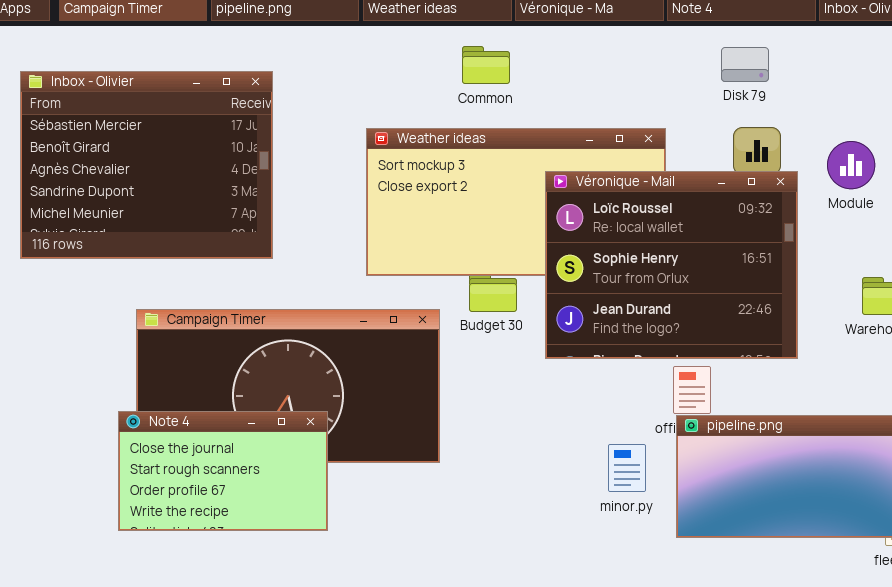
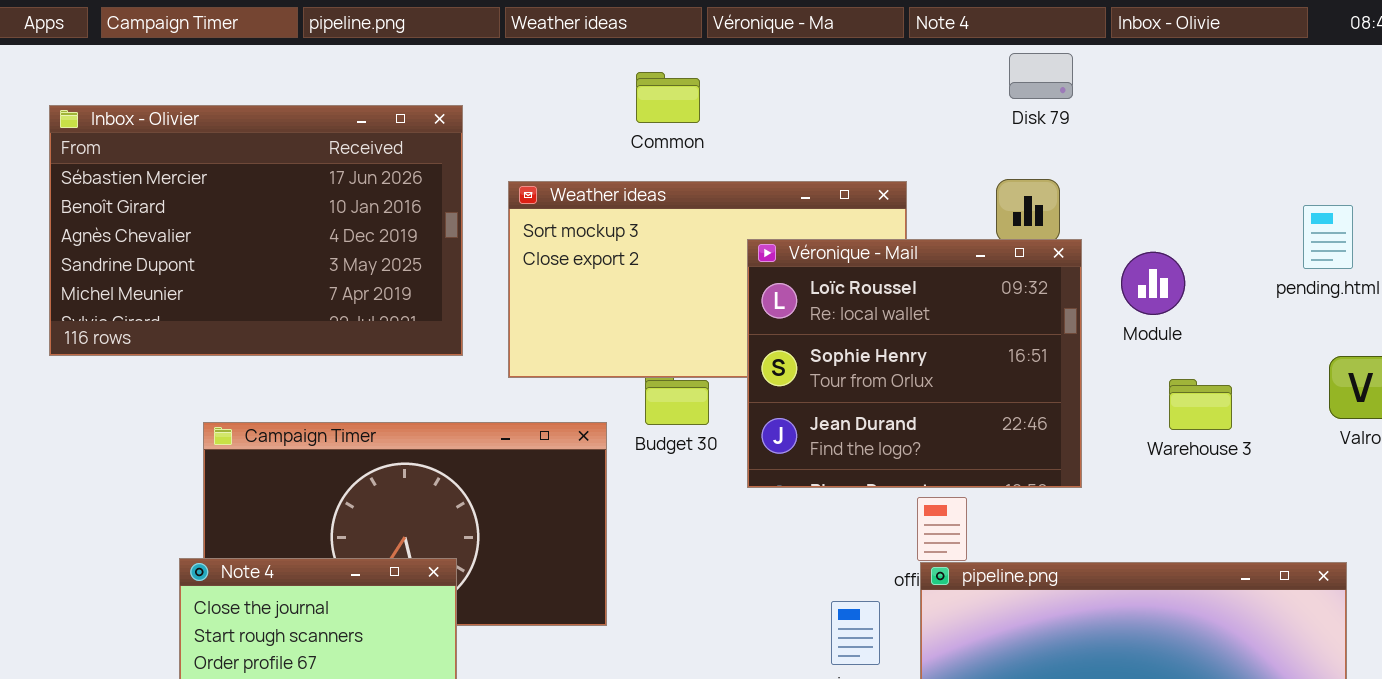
Disk 79: [721,47,769,82] -> [1009,53,1073,99], moved
Inbox - Olivier: [20,71,273,259] -> [49,105,463,356], resized
Module: [827,141,875,189] -> [1121,252,1185,315], moved

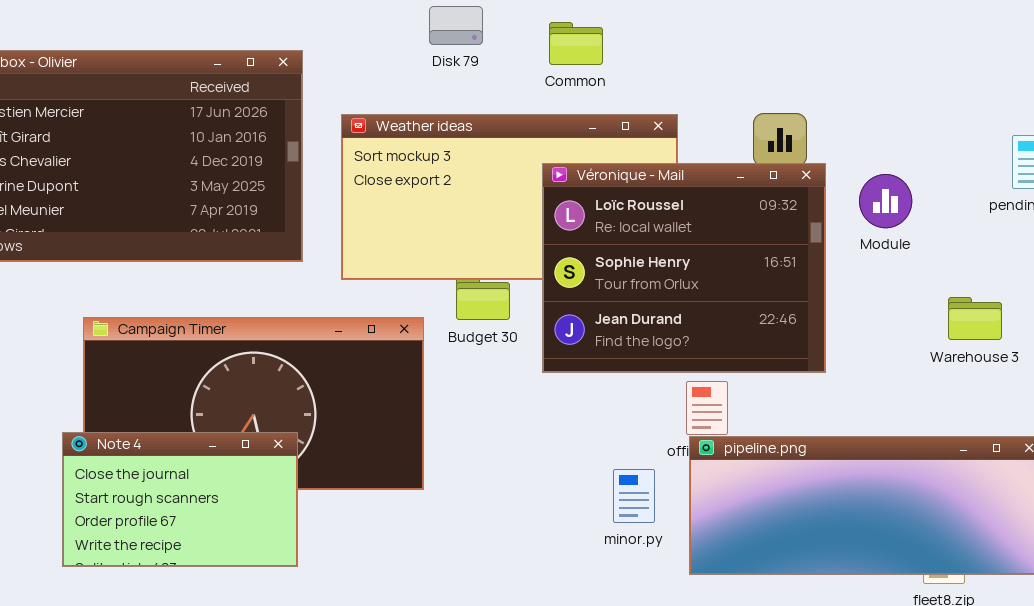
Disk 79: [1009,53,1073,99] -> [429,6,483,45], moved
Common: [636,72,700,123] -> [549,22,603,65], moved
Warehouse 3: [1169,379,1232,430] -> [948,297,1002,340], moved

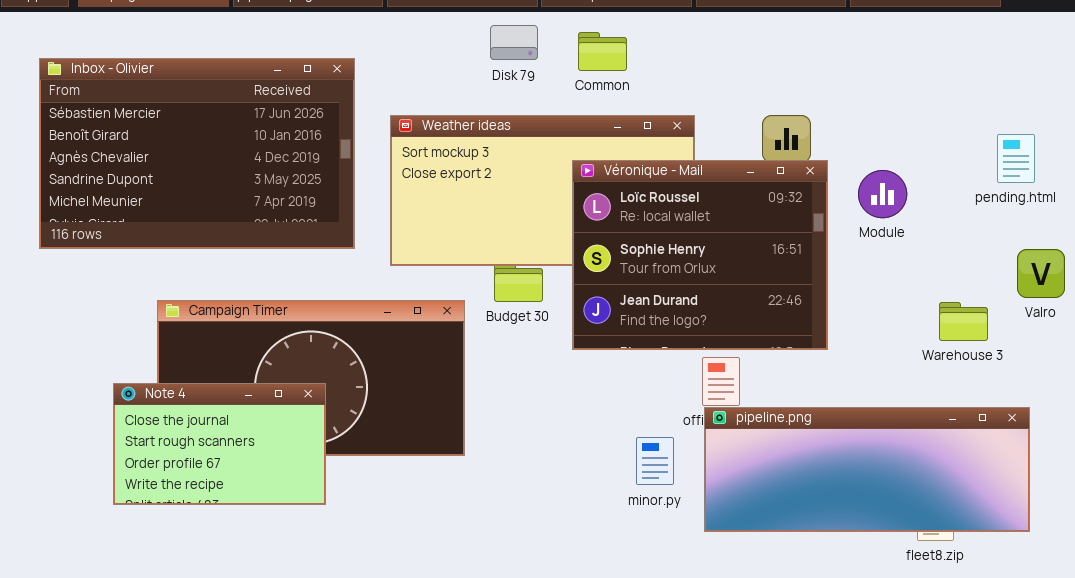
Disk 79: [429,6,483,45] -> [490,25,538,60], moved
Warehouse 3: [948,297,1002,340] -> [939,302,988,341], moved
Note 4: [62,432,298,567] -> [113,383,326,505], moved

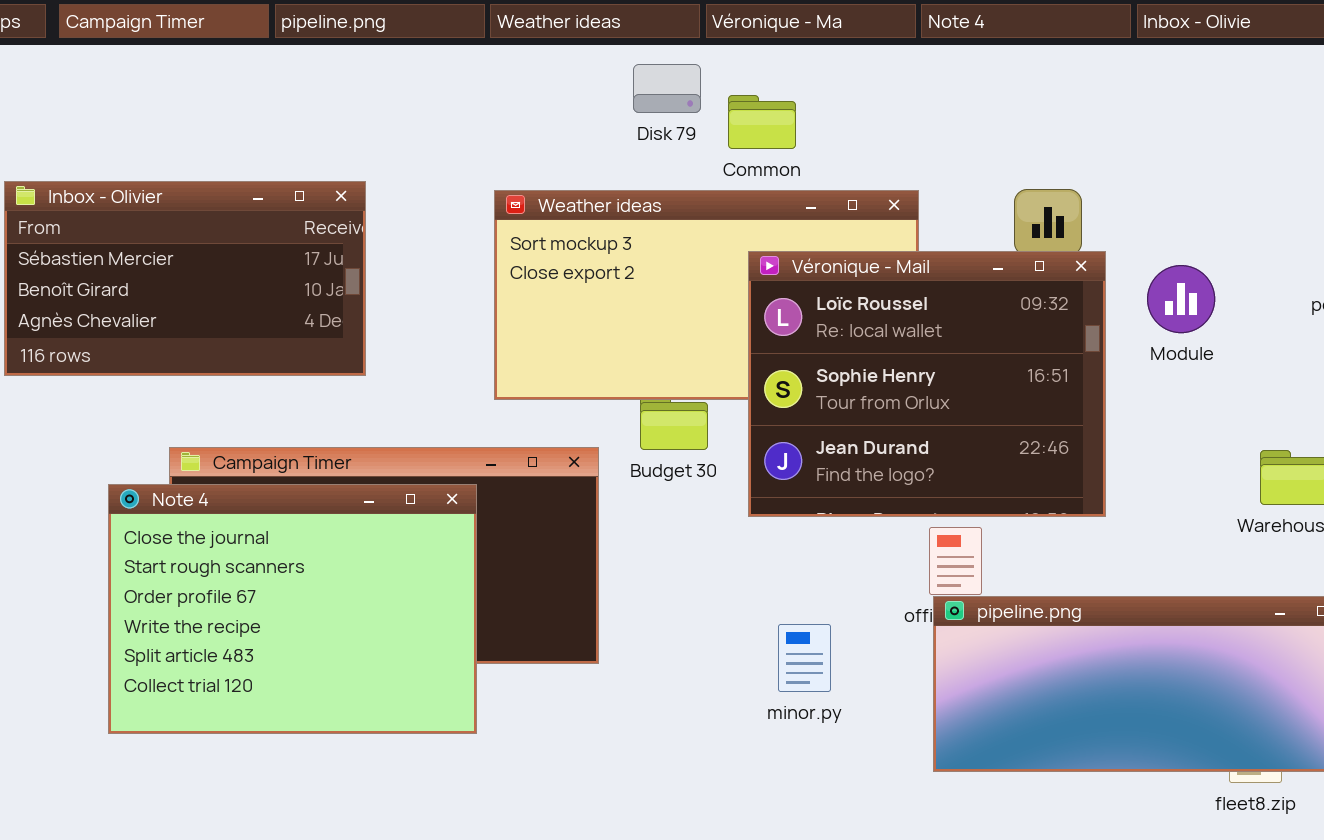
Common: [578,32,627,71] -> [728,95,796,149], moved
Inbox - Olivier: [39,58,355,249] -> [4,181,366,376], resized
Note 4: [113,383,326,505] -> [108,484,477,734], resized
minor.py: [636,437,674,485] -> [778,624,831,692], moved

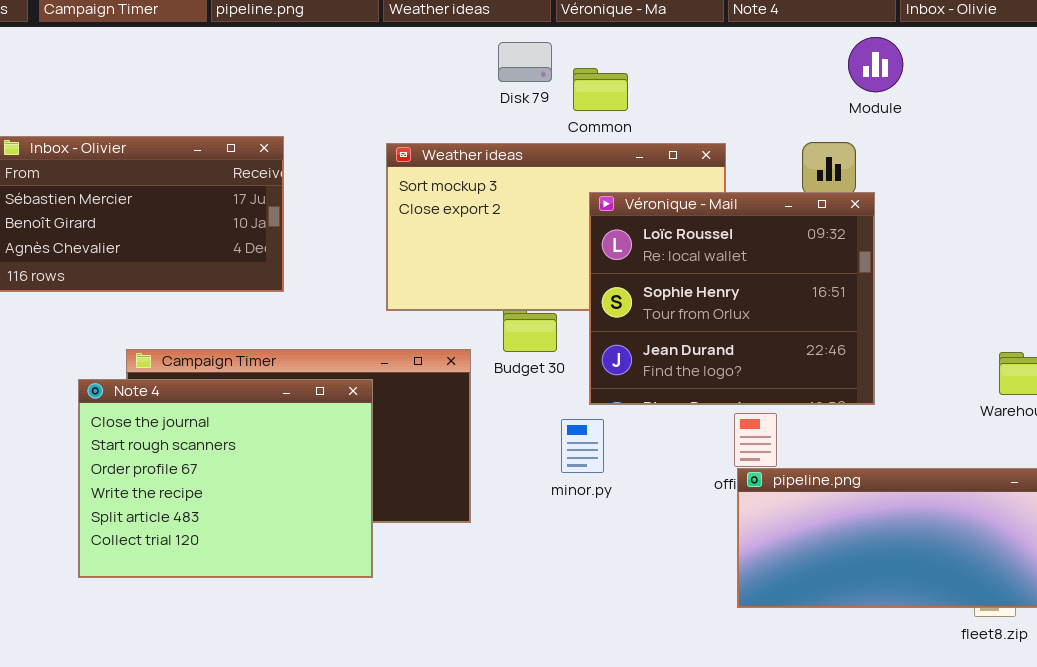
Module: [1147,265,1215,333] -> [848,37,903,92], moved
minor.py: [778,624,831,692] -> [561,419,604,473], moved

